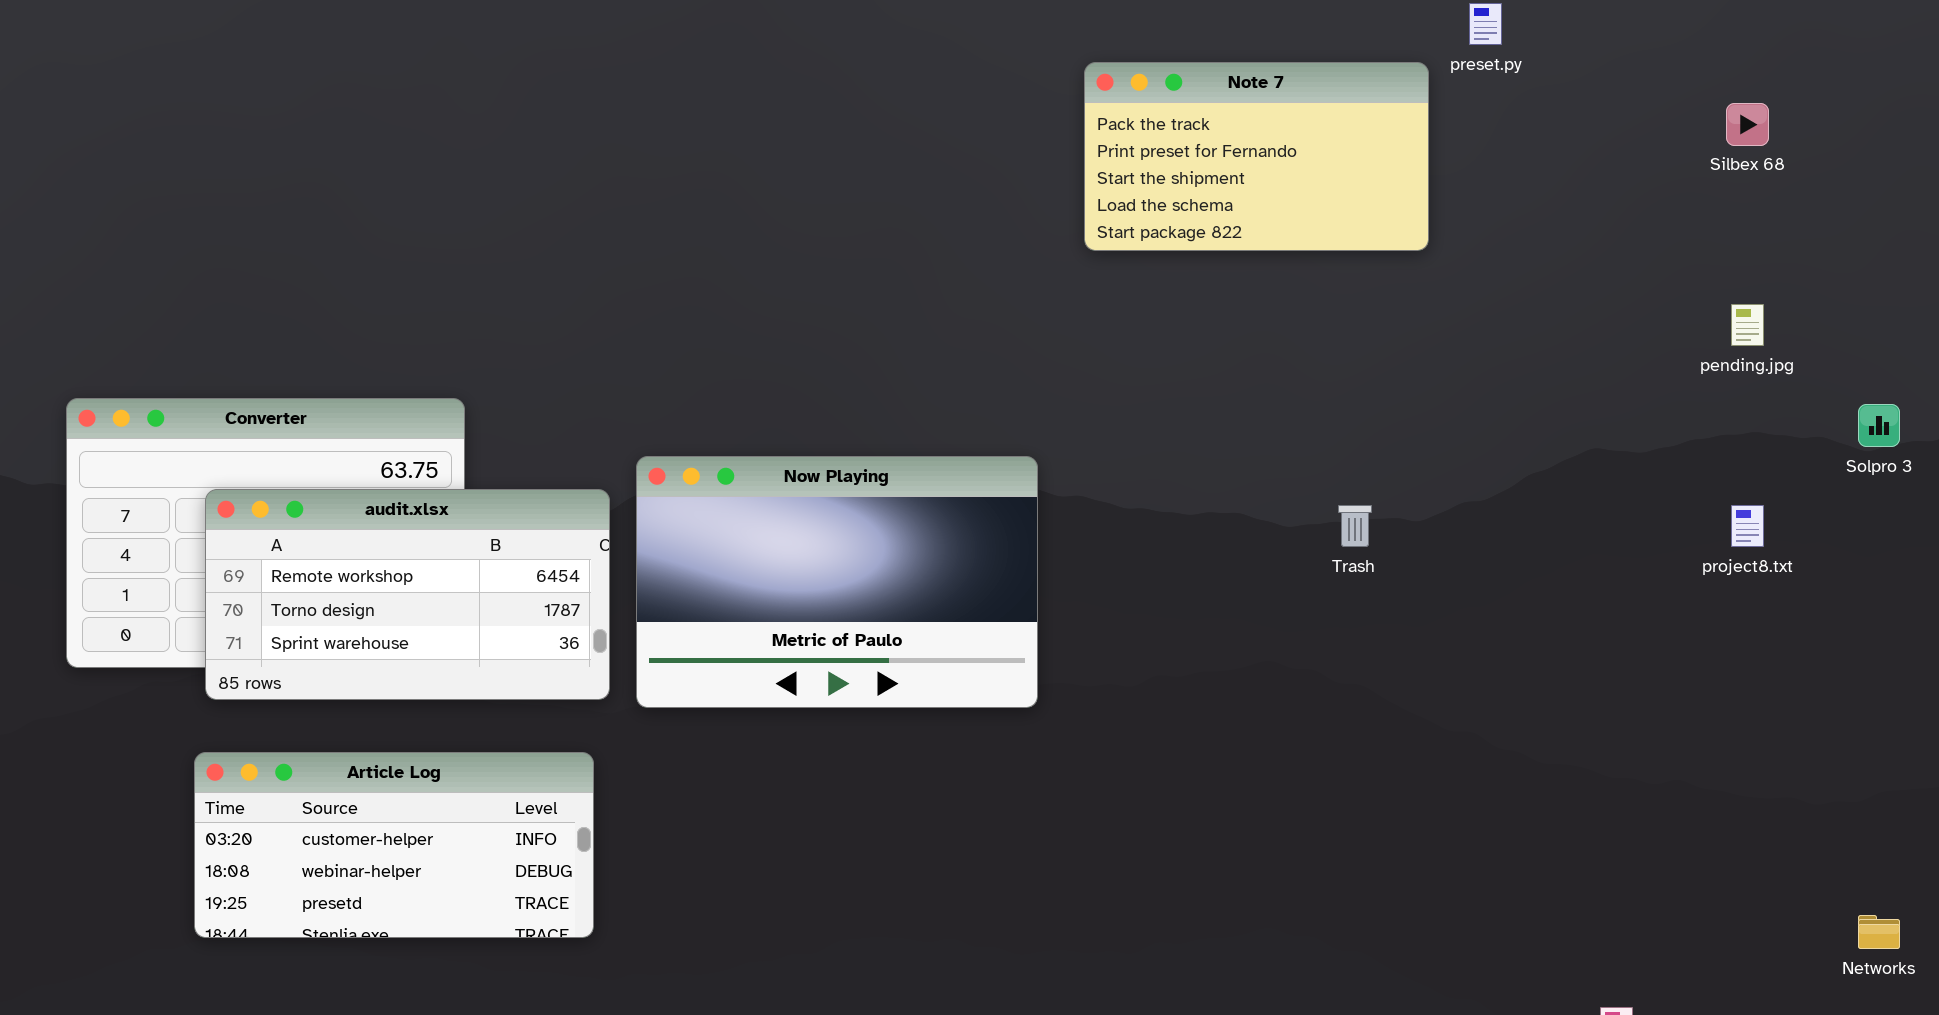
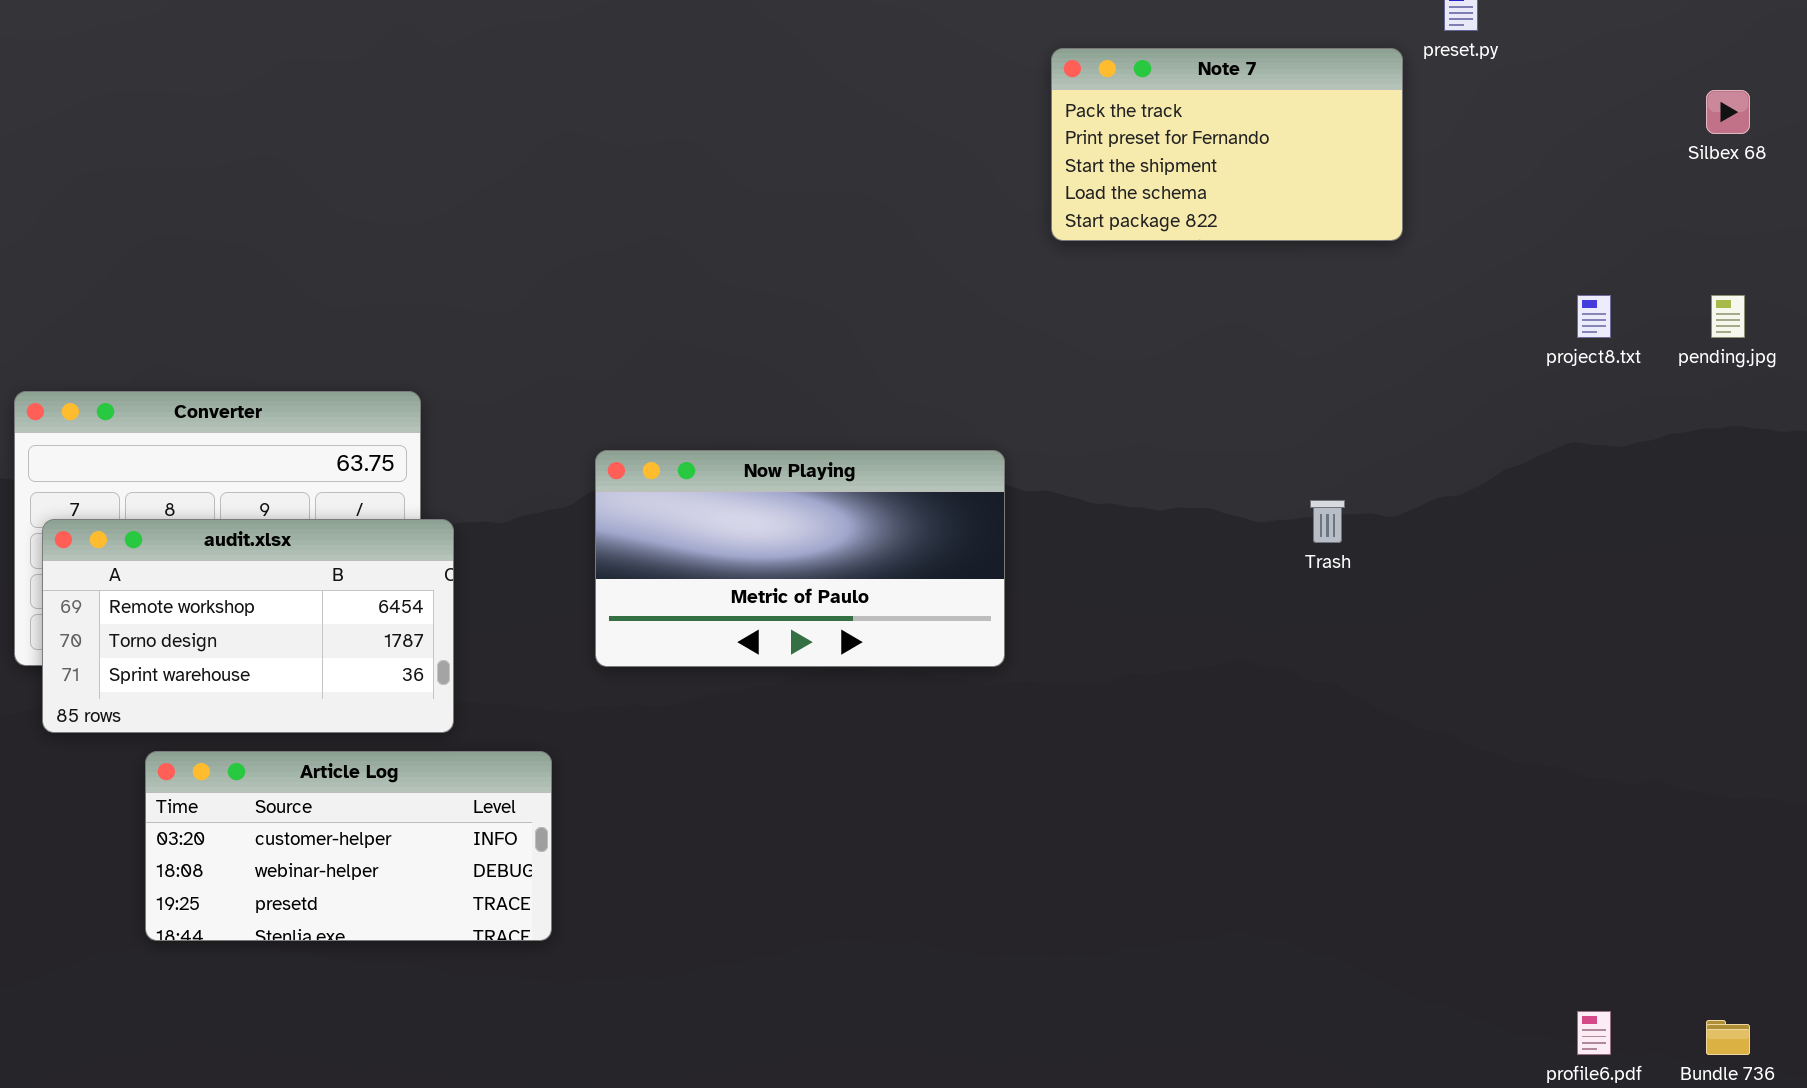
Now Playing: [636,456,1038,708] -> [595,450,1005,667], resized
audit.xlsx: [205,489,610,700] -> [42,519,454,733], moved
project8.txt: [1731,505,1764,547] -> [1577,295,1611,338], moved

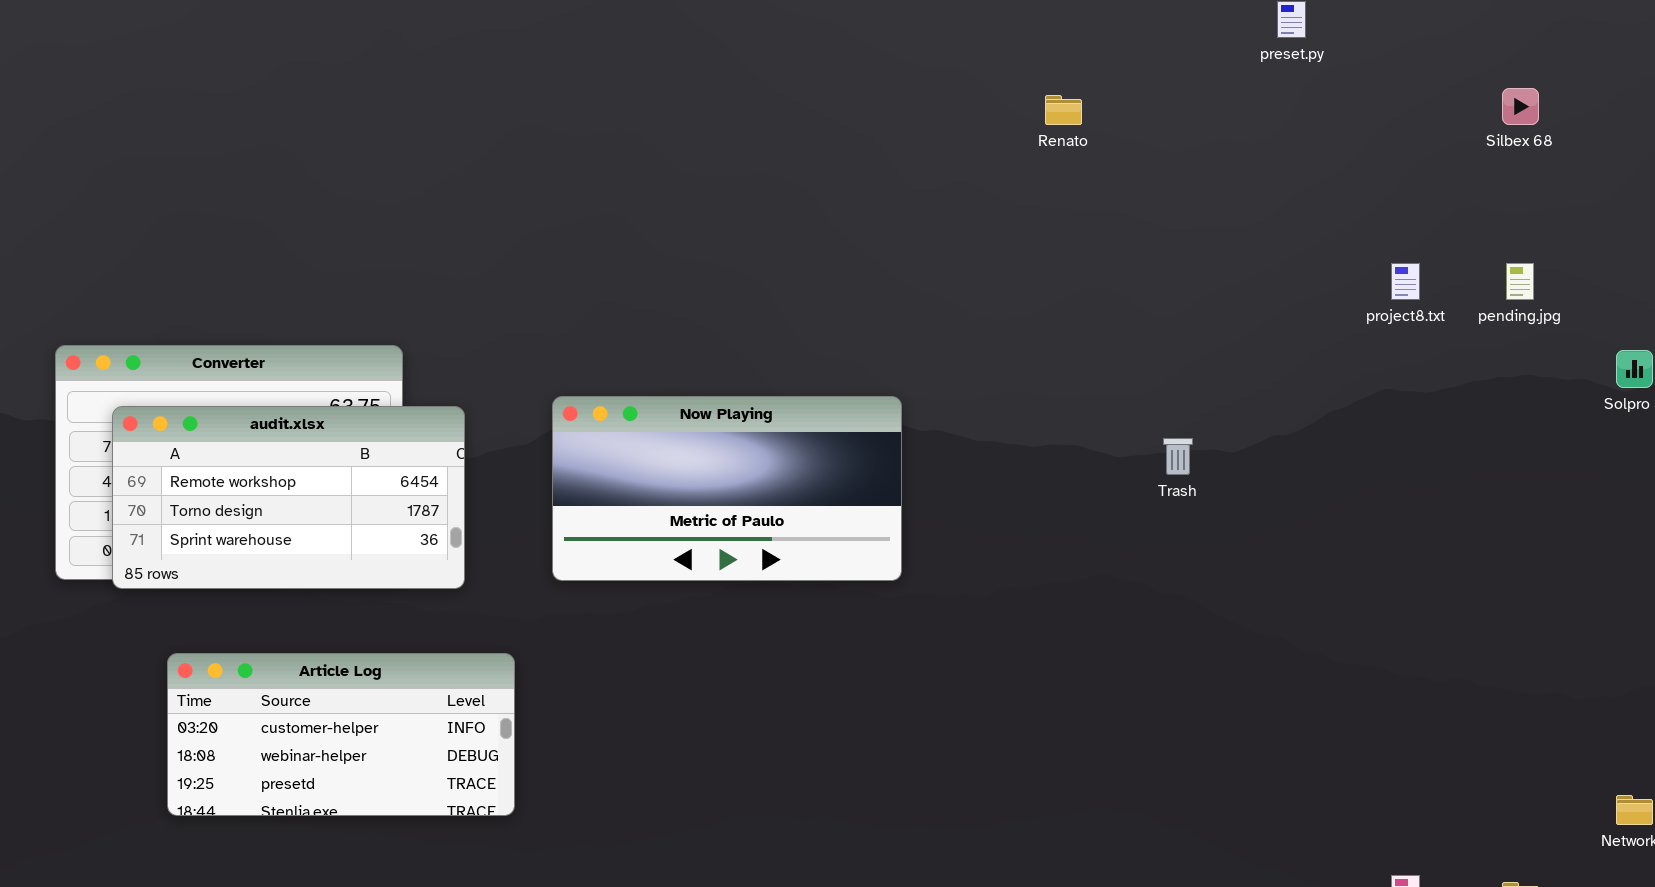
Note 7: [1051,48,1403,241] -> none, closed
audit.xlsx: [42,519,454,733] -> [112,406,465,589], moved

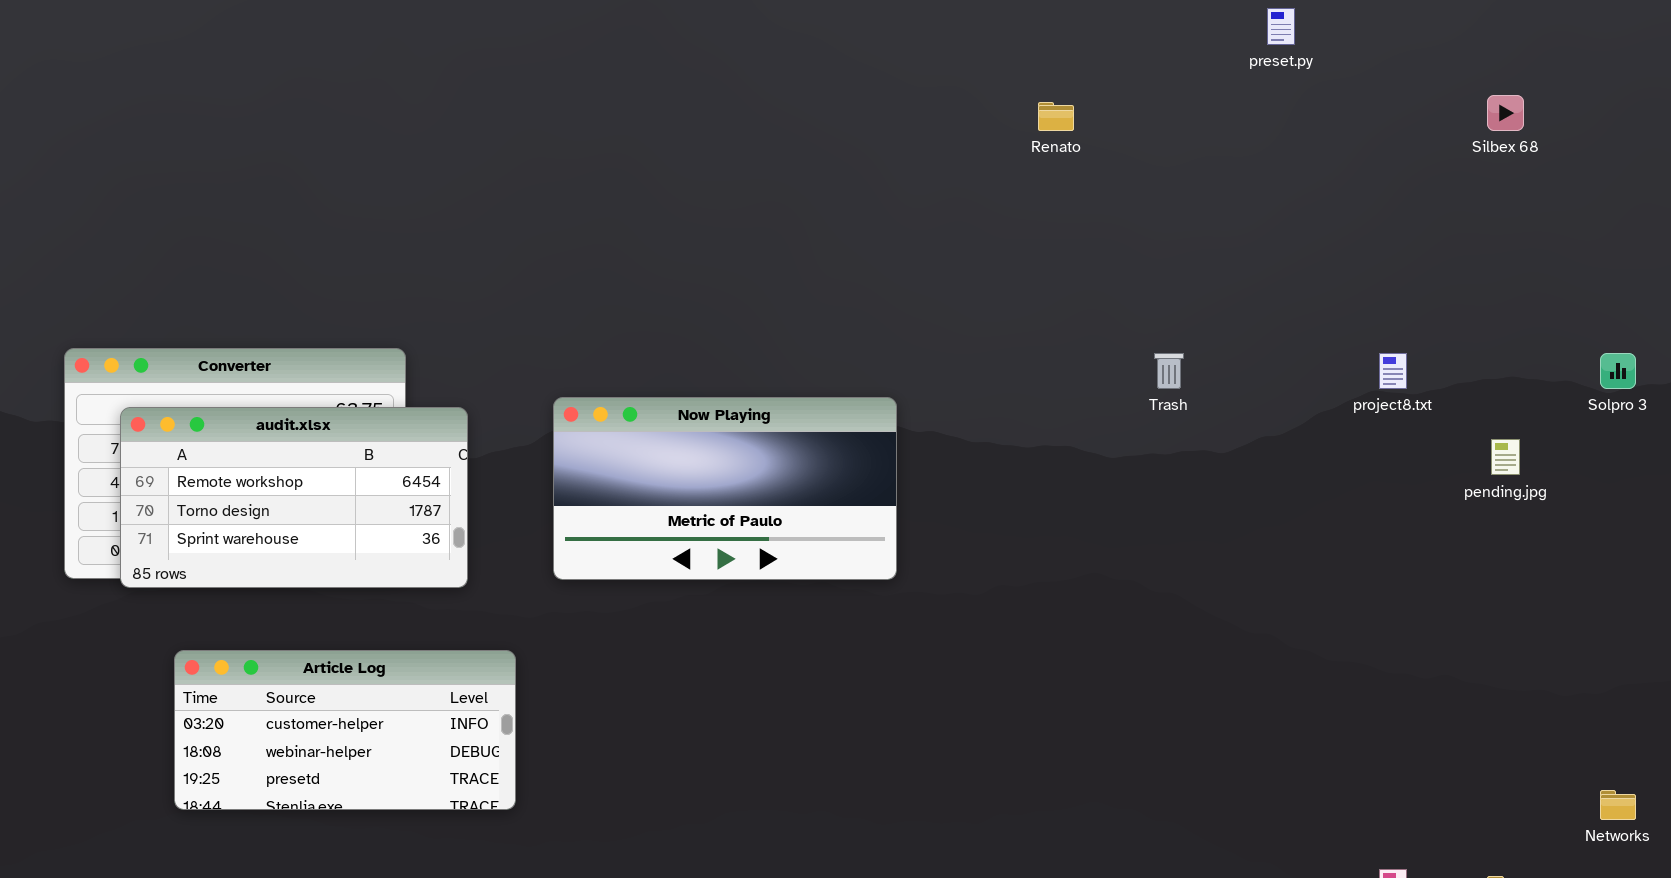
project8.txt: [1391,263,1420,300] -> [1379,353,1407,389], moved
pending.jpg: [1506,263,1534,300] -> [1491,439,1520,475], moved
Trash: [1163,438,1193,475] -> [1154,353,1184,389], moved

